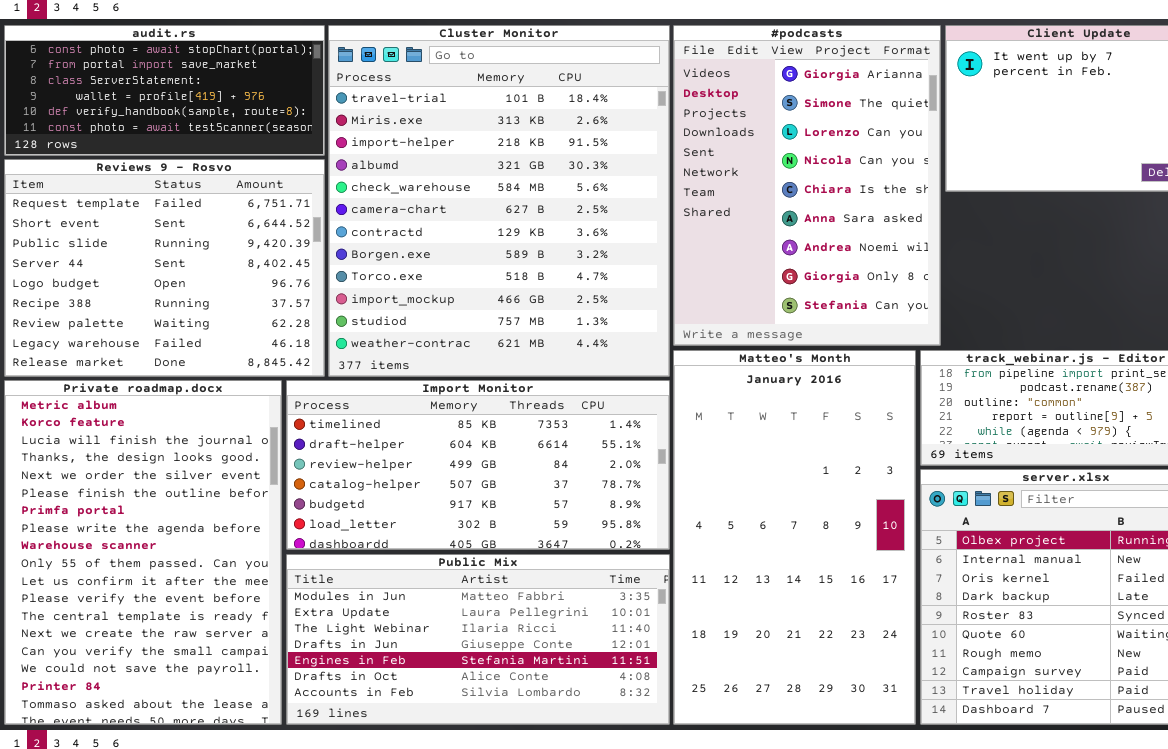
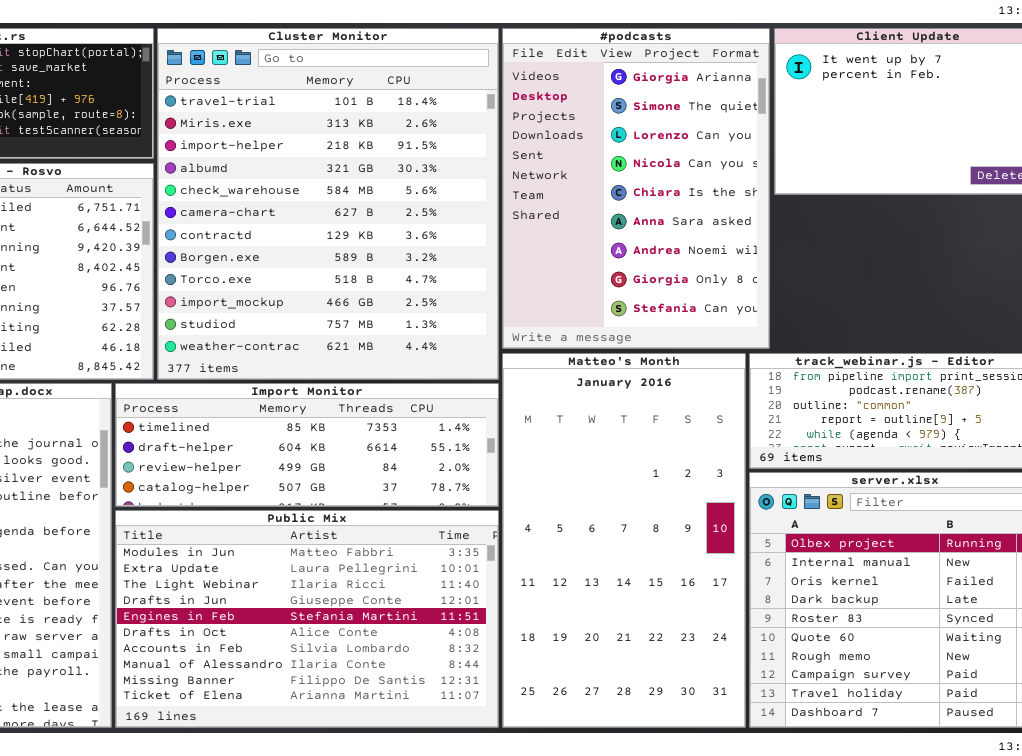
Import Monitor: [286,380,670,550] -> [115,383,499,507], resized
Public Mix: [286,554,670,725] -> [115,510,499,728], resized

